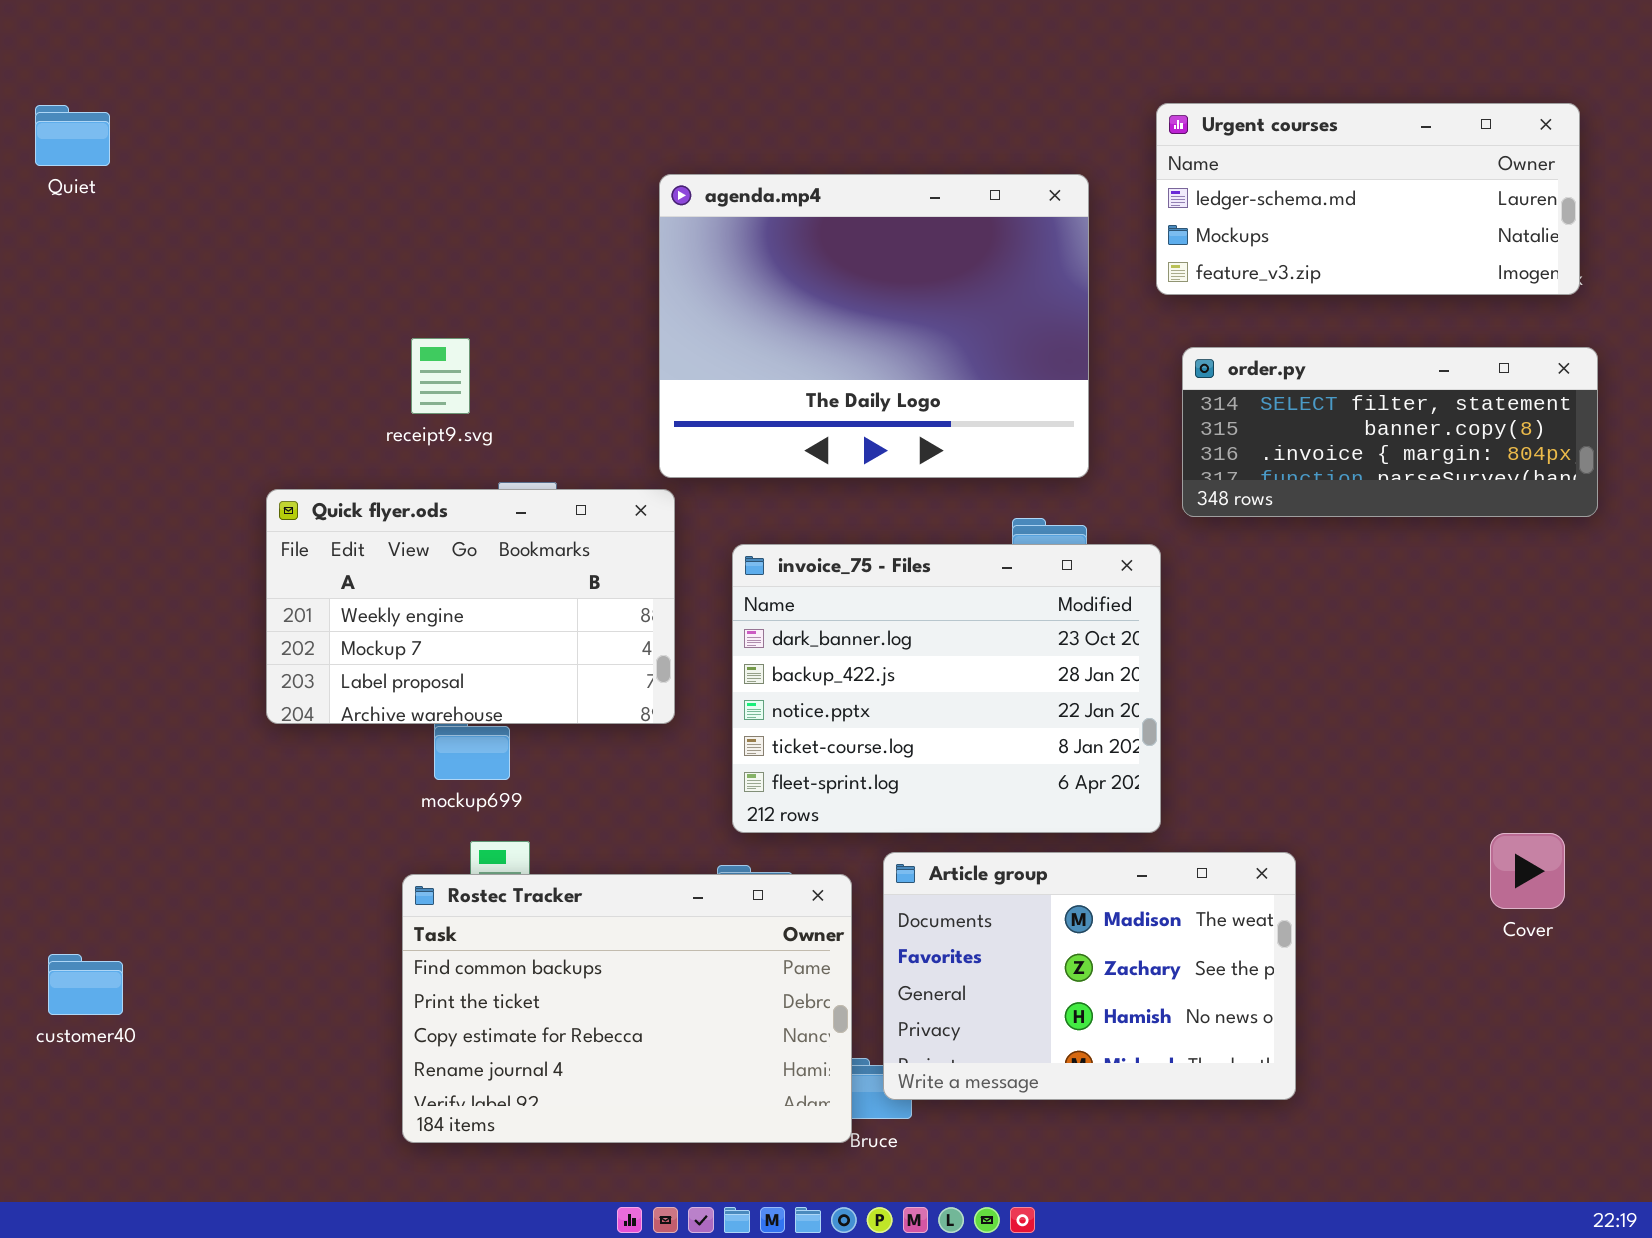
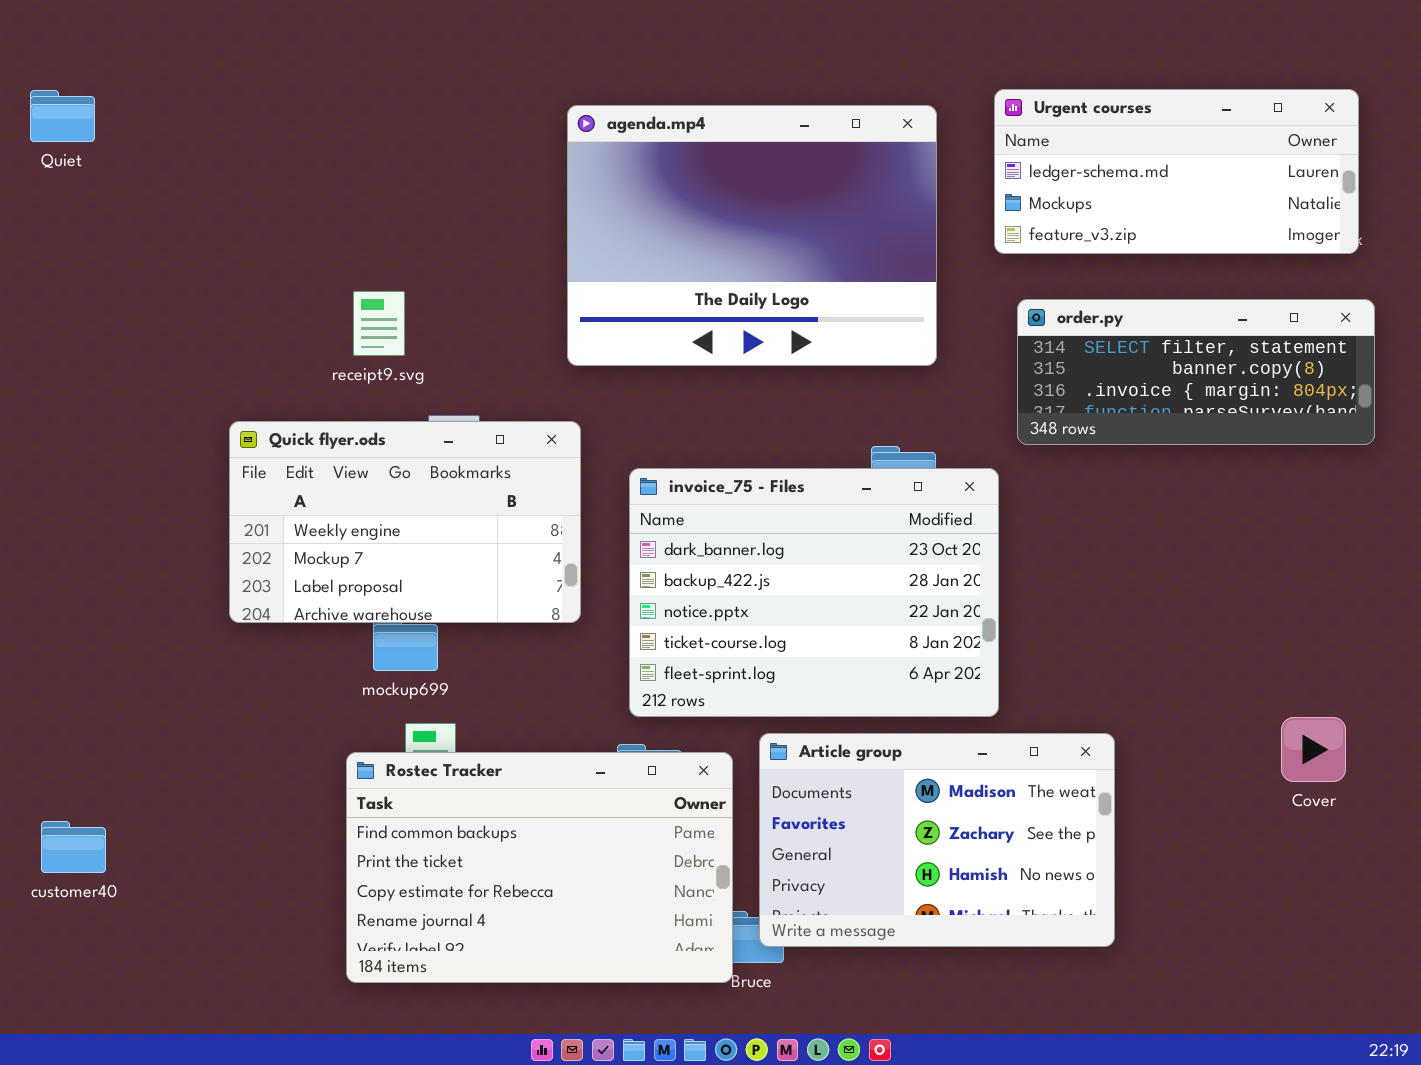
agenda.mp4: [659,174,1089,478] -> [567,105,937,366], moved

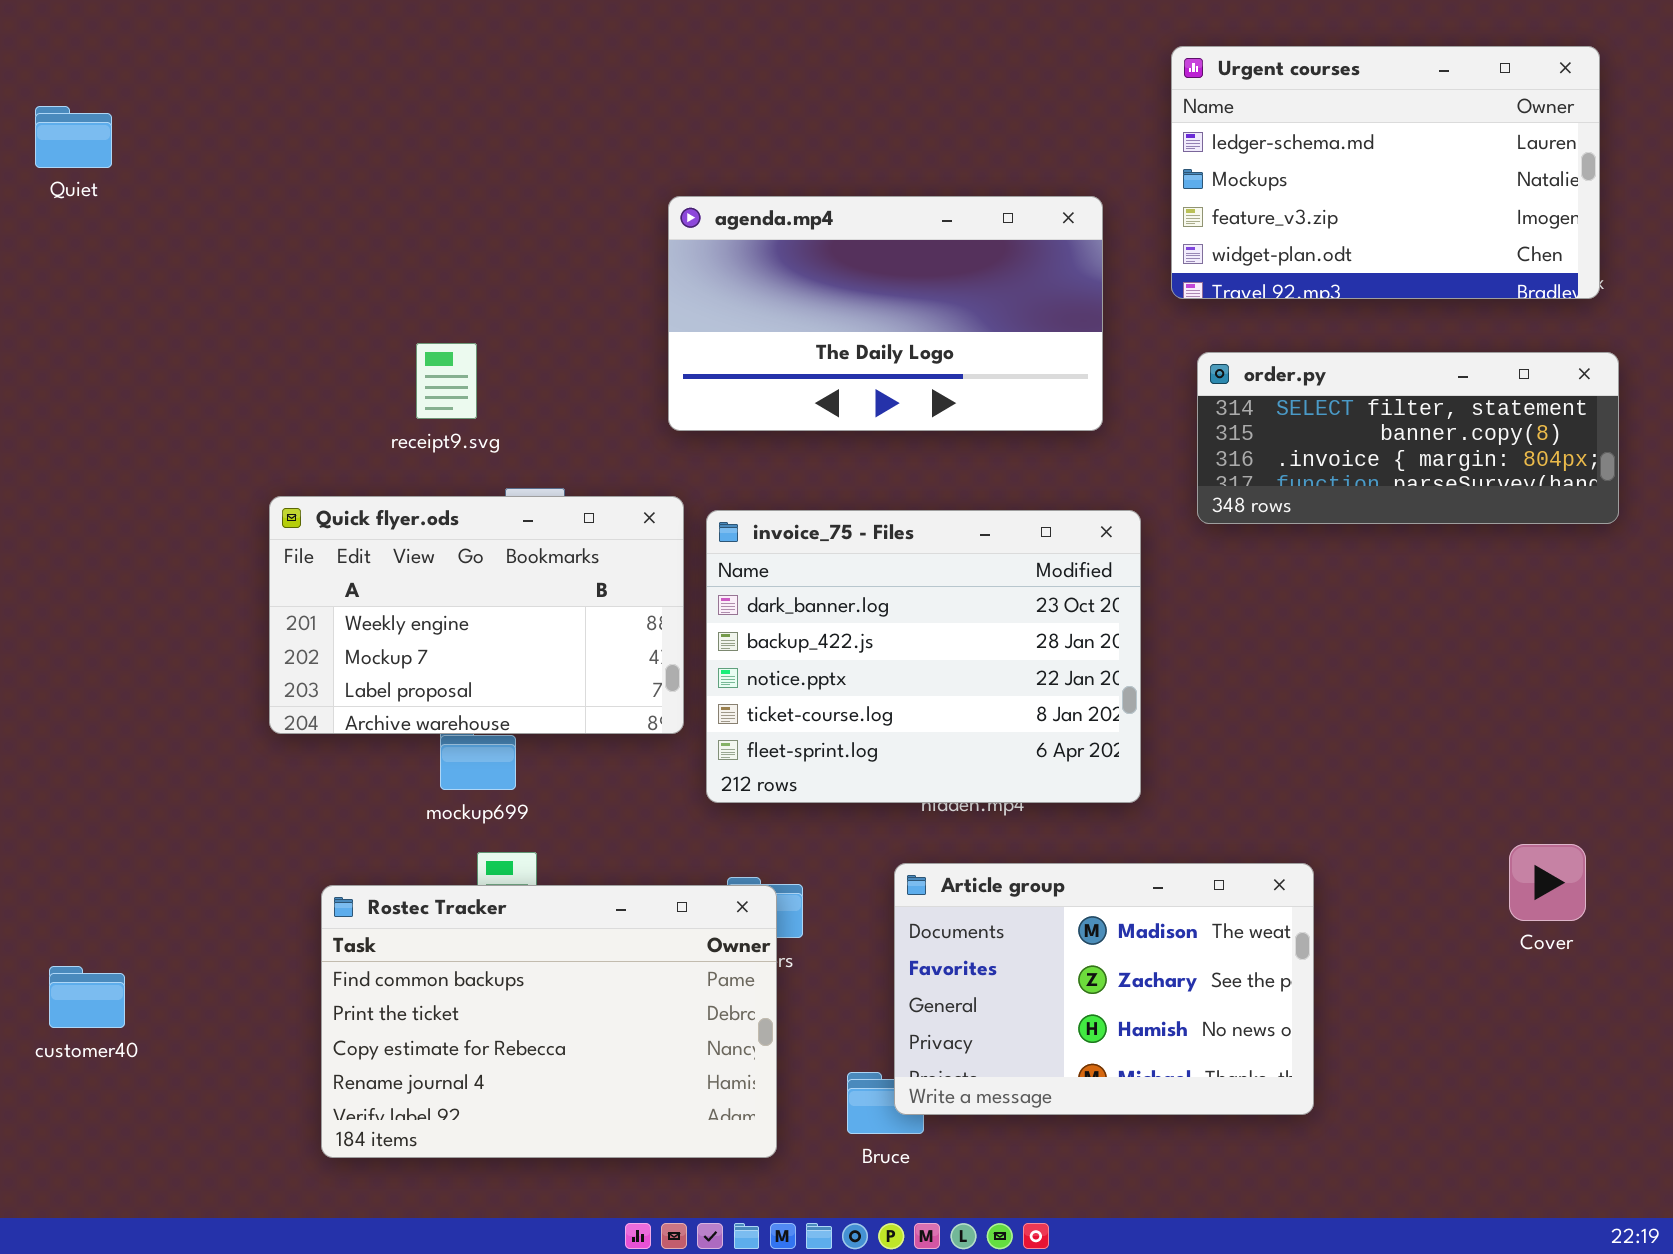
Urgent courses: [994,89,1359,254] -> [1171,46,1600,299], resized
agenda.mp4: [567,105,937,366] -> [668,196,1103,431], resized
invoice_75 - Files: [629,468,999,717] -> [706,510,1141,803], moved
Rostec Tracker: [346,752,733,983] -> [321,885,777,1158], moved

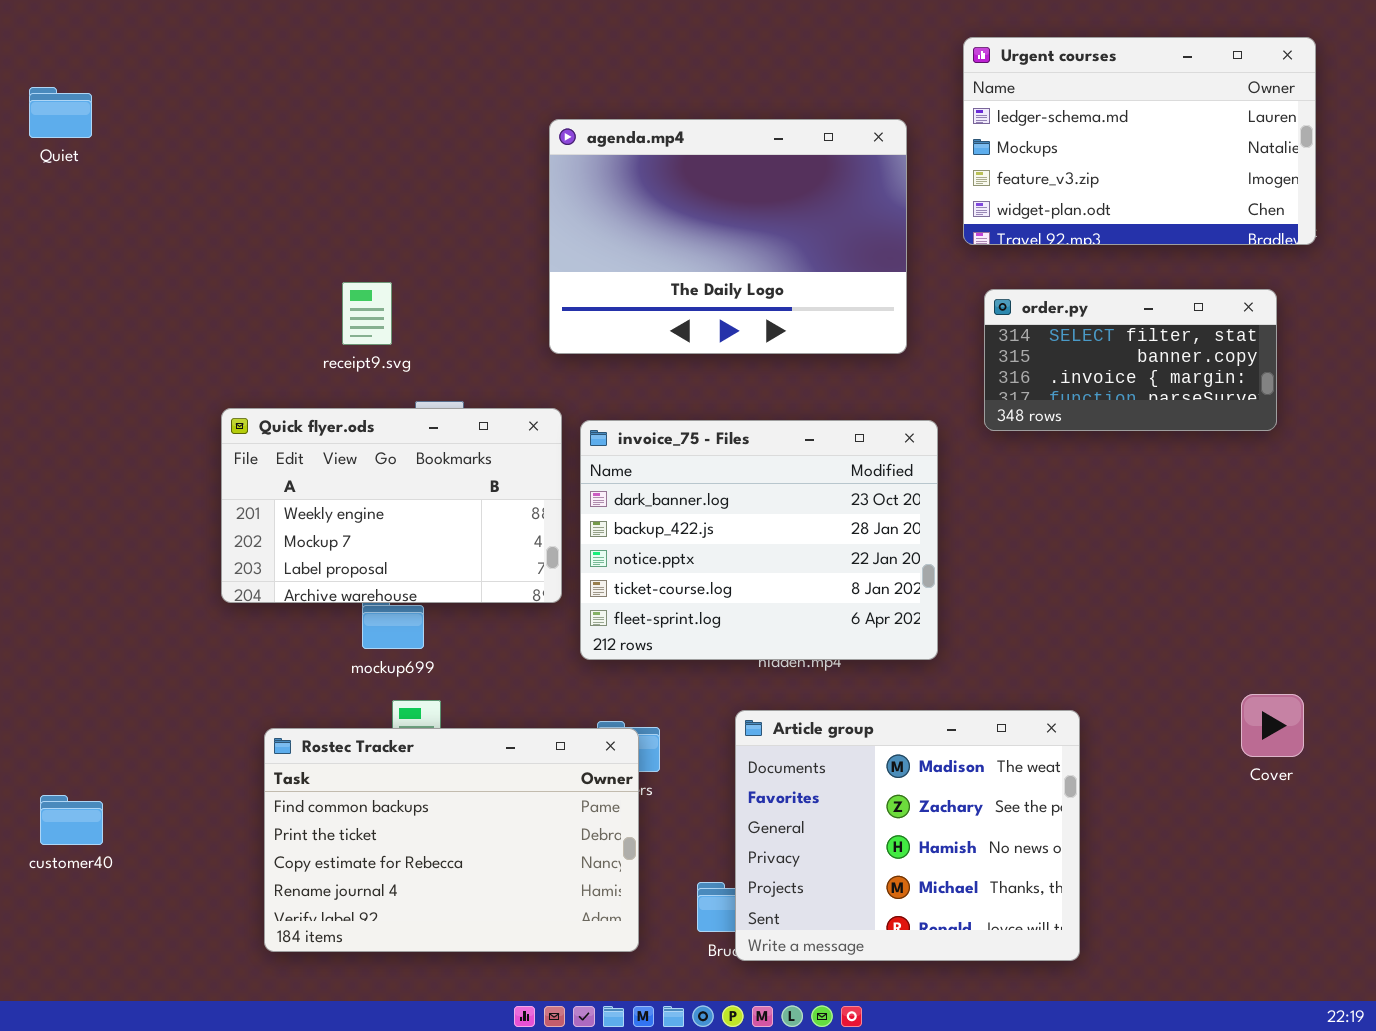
agenda.mp4: [668,196,1103,431] -> [549,119,907,354], resized
order.py: [1197,352,1619,524] -> [984,289,1277,431], resized
Article group: [894,863,1314,1115] -> [735,710,1080,961], resized

